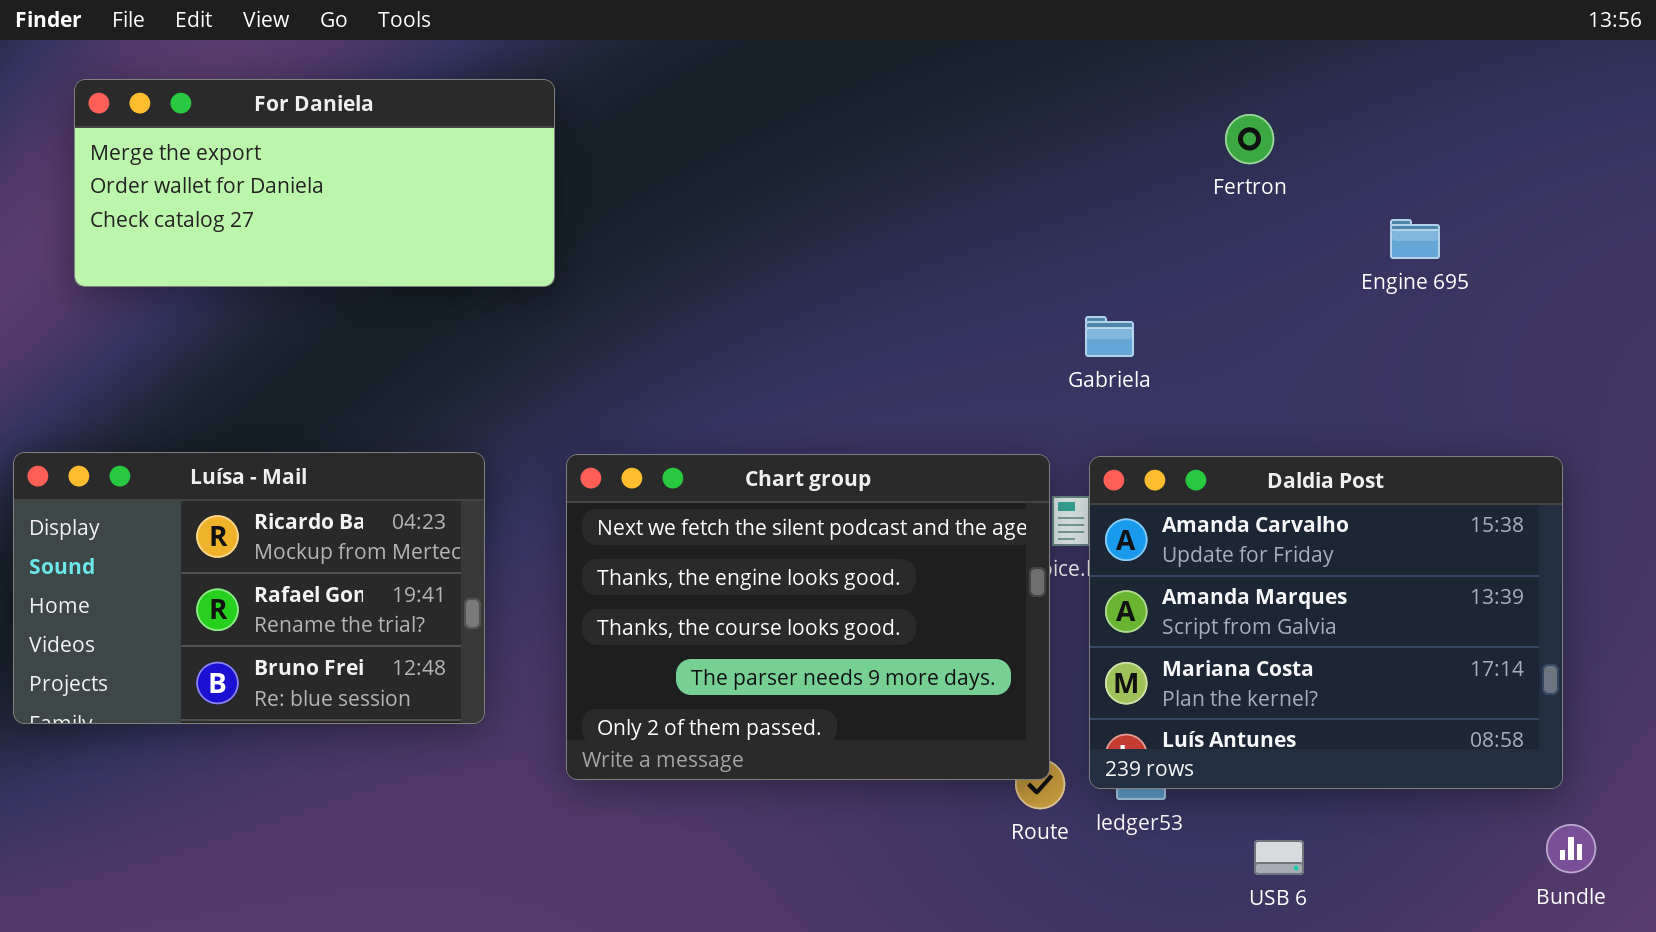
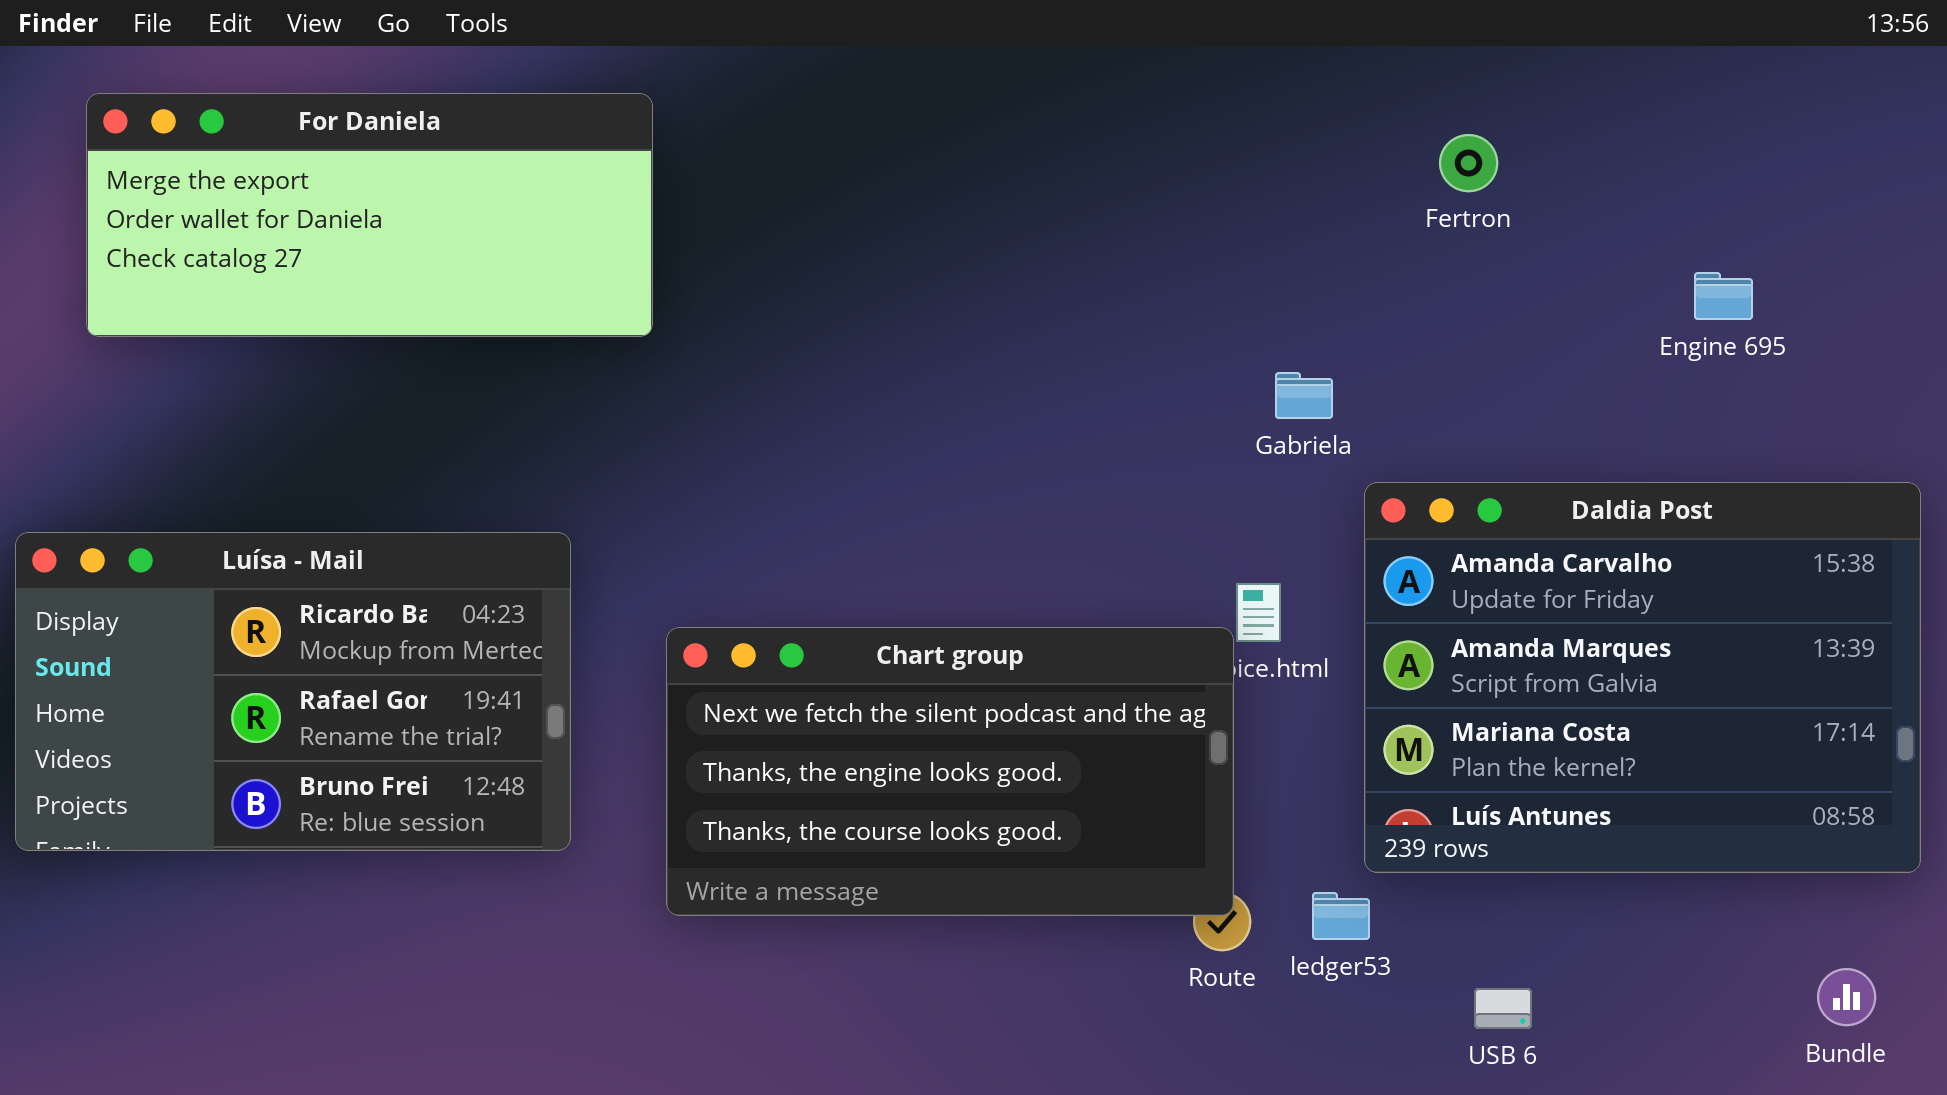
Engine 695: [1390,219,1440,259] -> [1694,272,1753,320], moved
Chart group: [566,454,1050,780] -> [666,627,1234,916], resized
Daldia Post: [1089,456,1563,789] -> [1364,482,1921,873], moved

